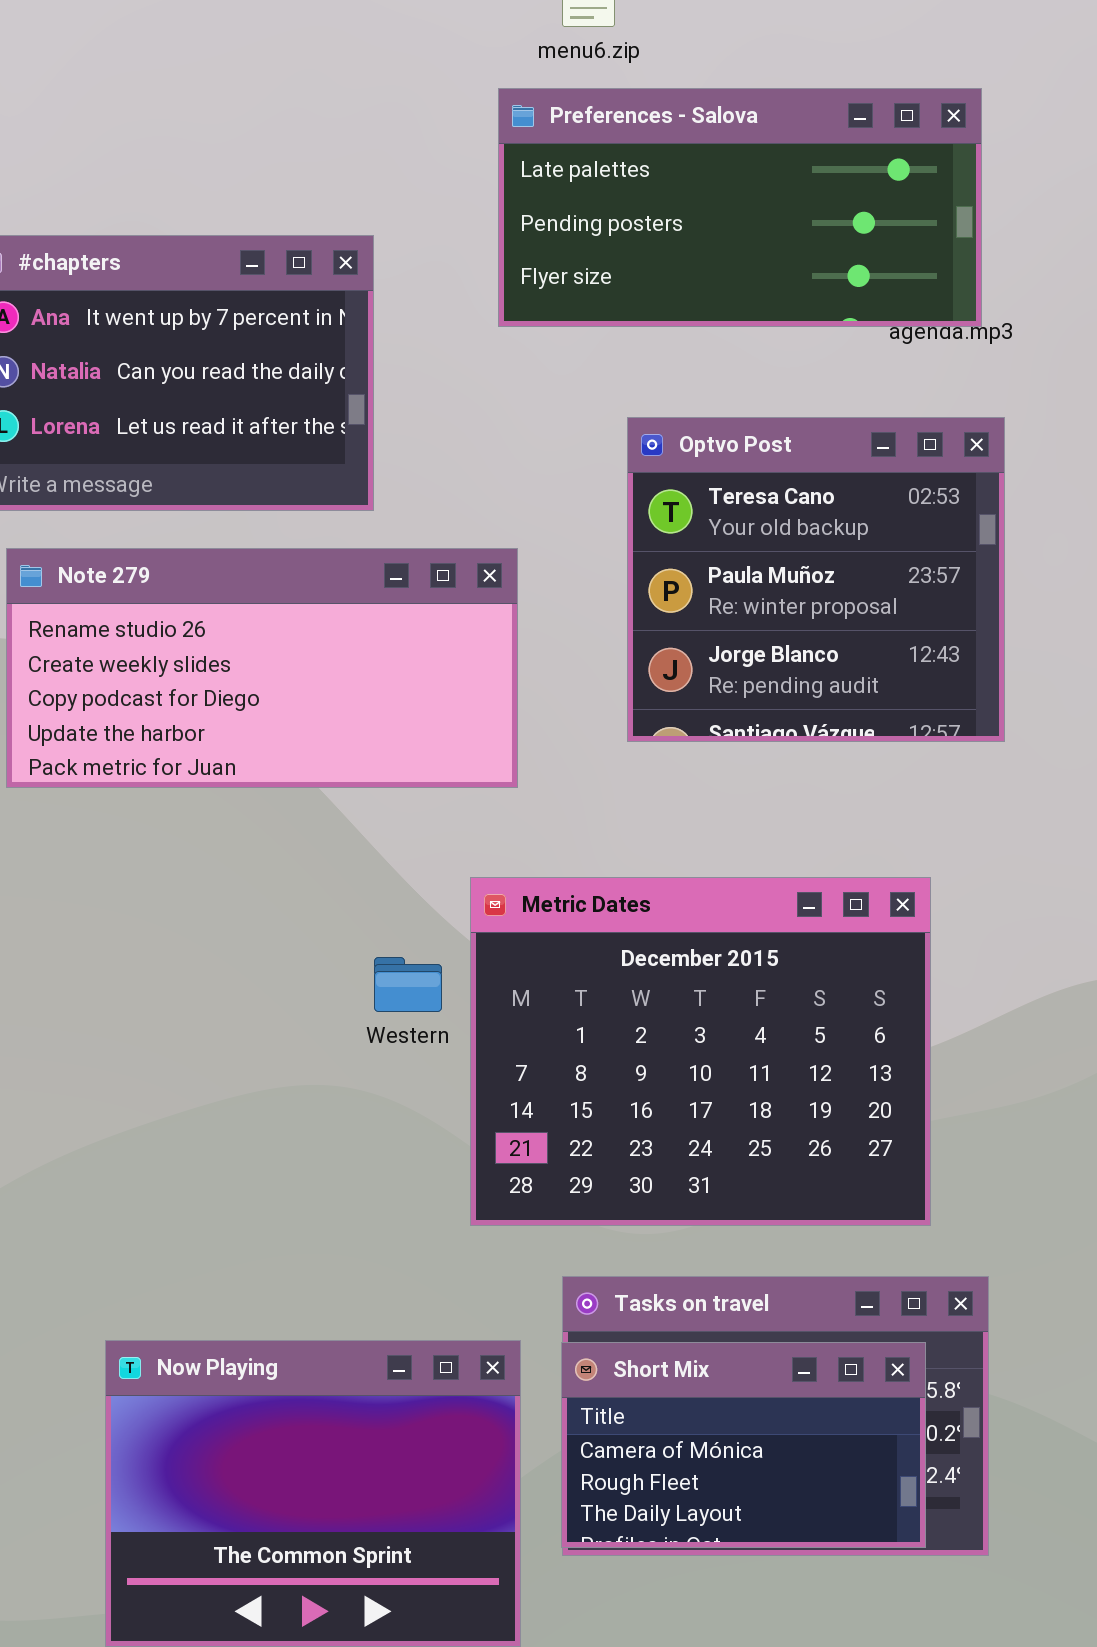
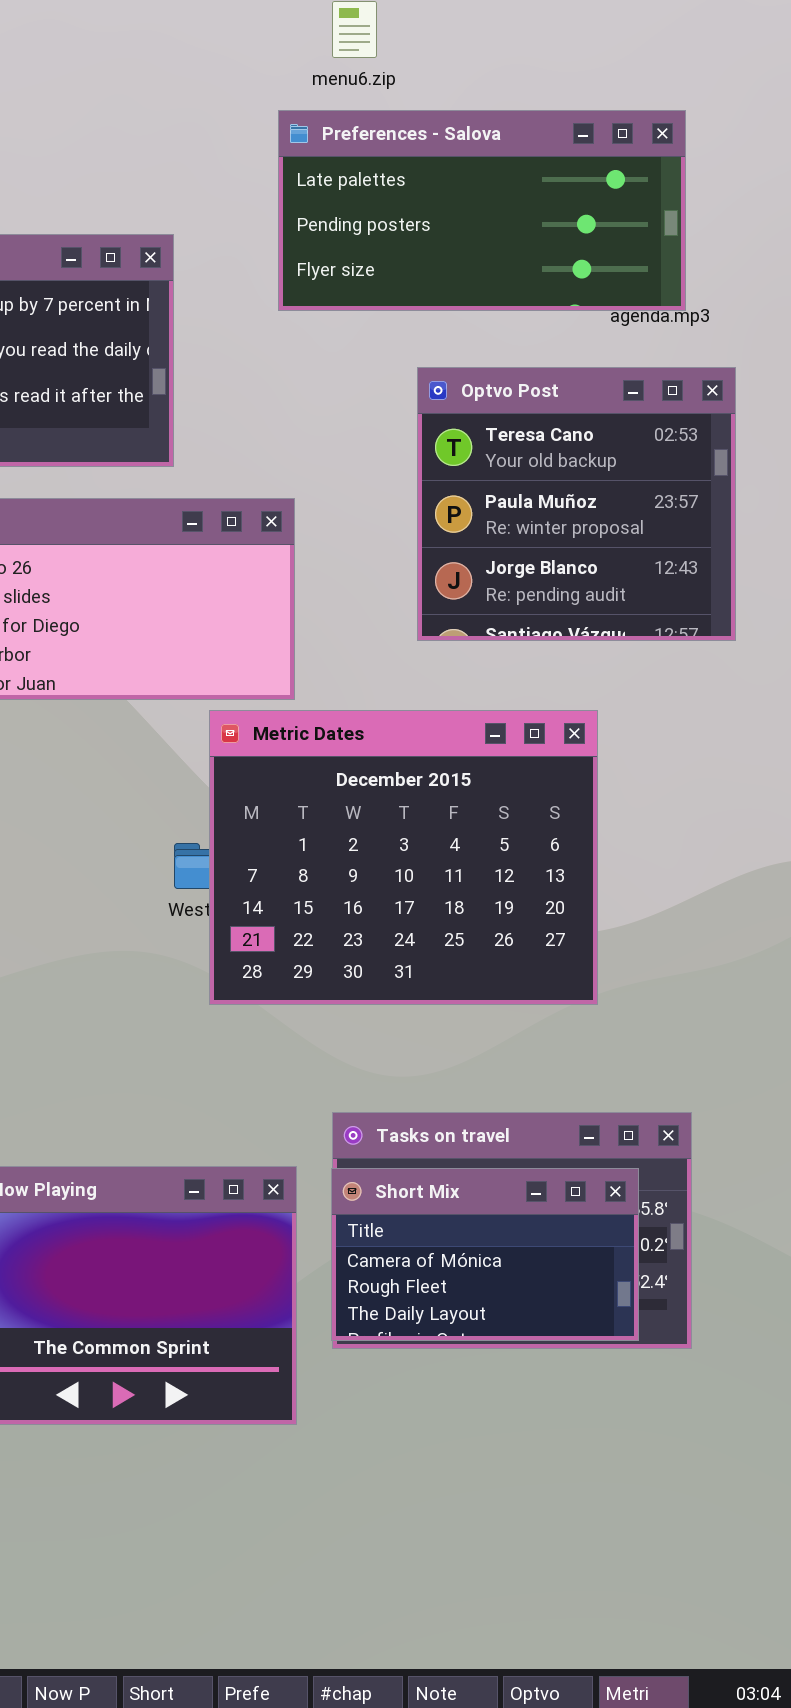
Optvo Post: [627,417,1005,742] -> [417,367,736,641], moved
Metric Dates: [470,877,931,1226] -> [209,710,598,1005], moved

